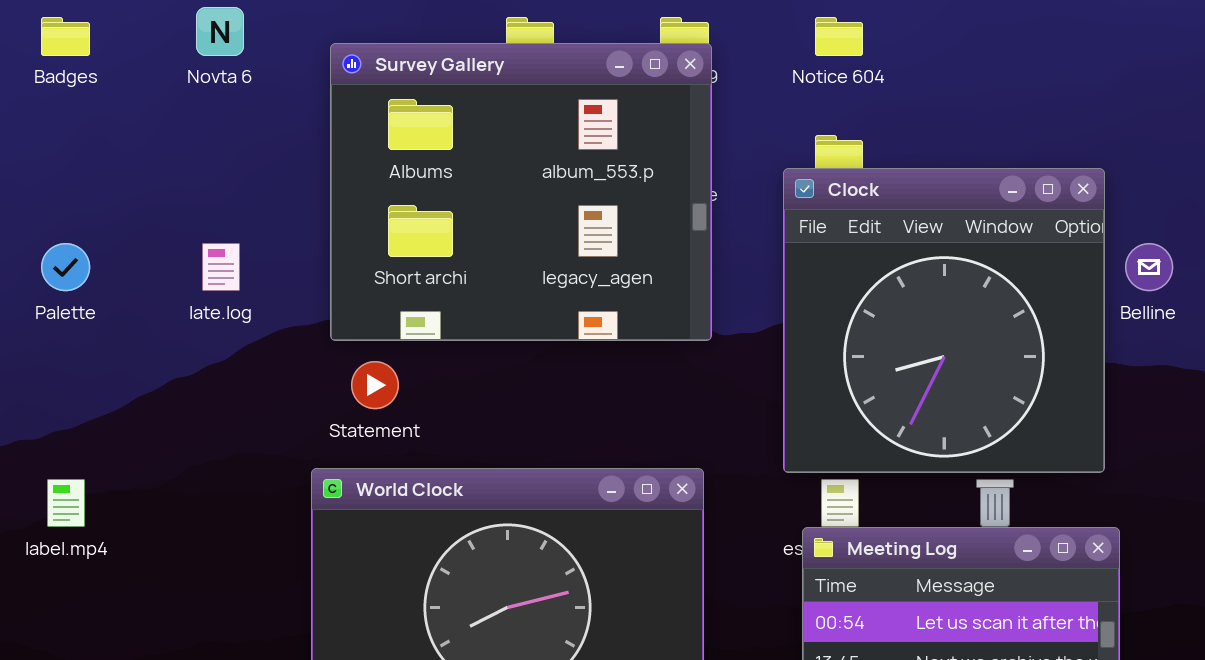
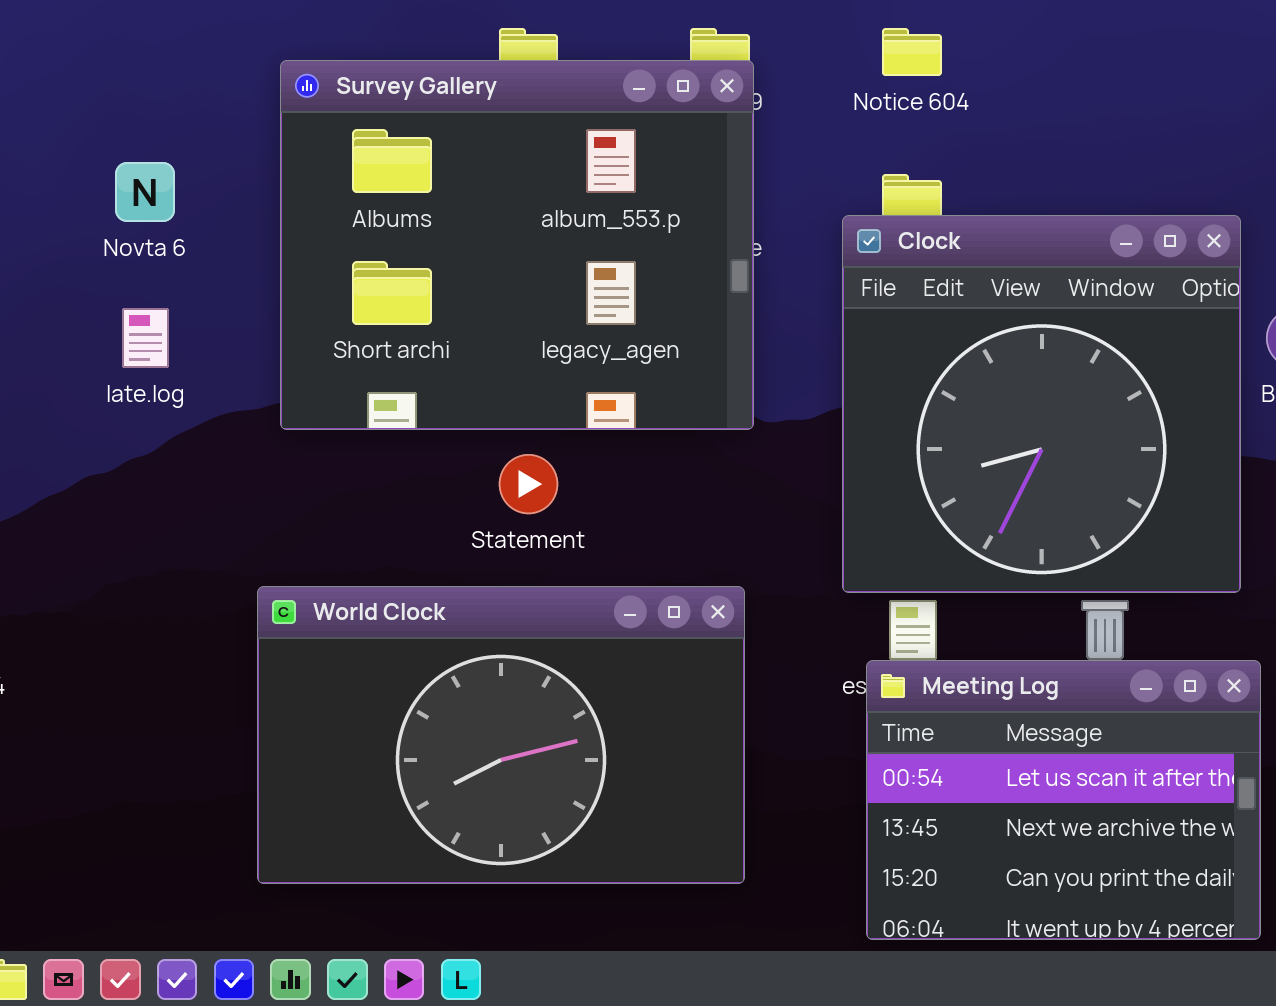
Novta 6: [196,7,244,56] -> [115,162,175,222], moved
Statement: [351,361,399,409] -> [499,454,558,514], moved

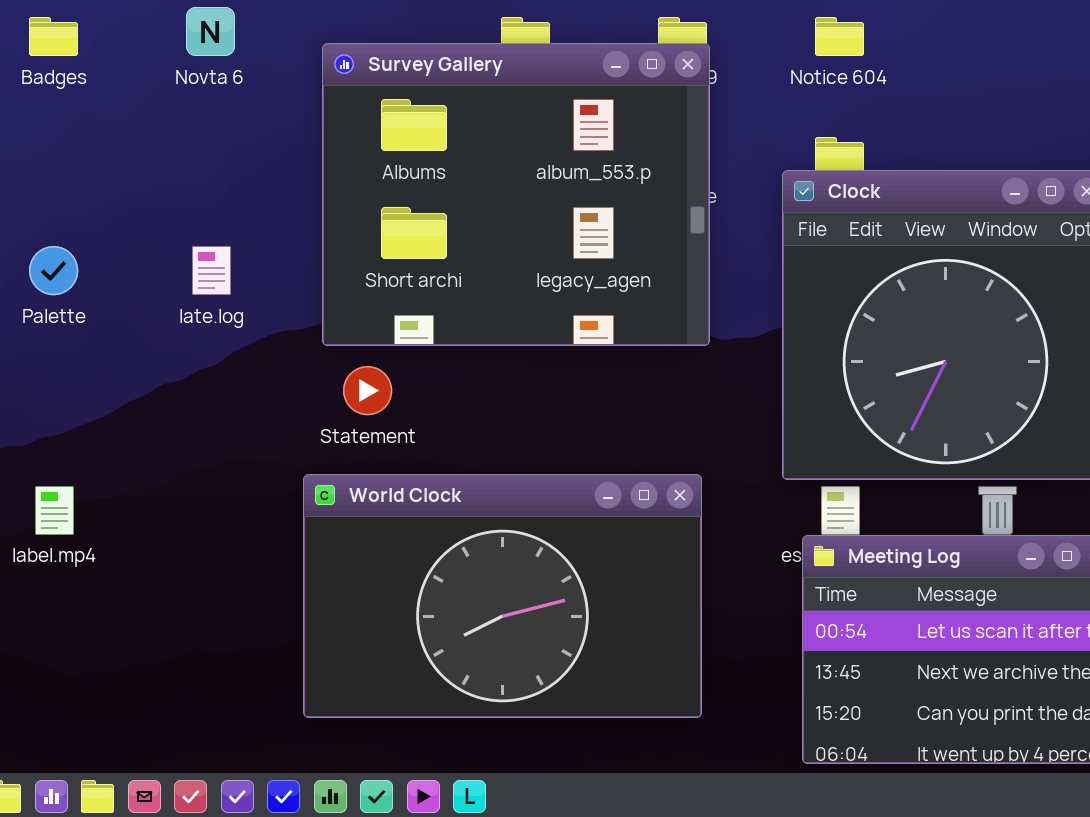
Novta 6: [115,162,175,222] -> [186,7,235,56], moved
Statement: [499,454,558,514] -> [343,366,392,415], moved

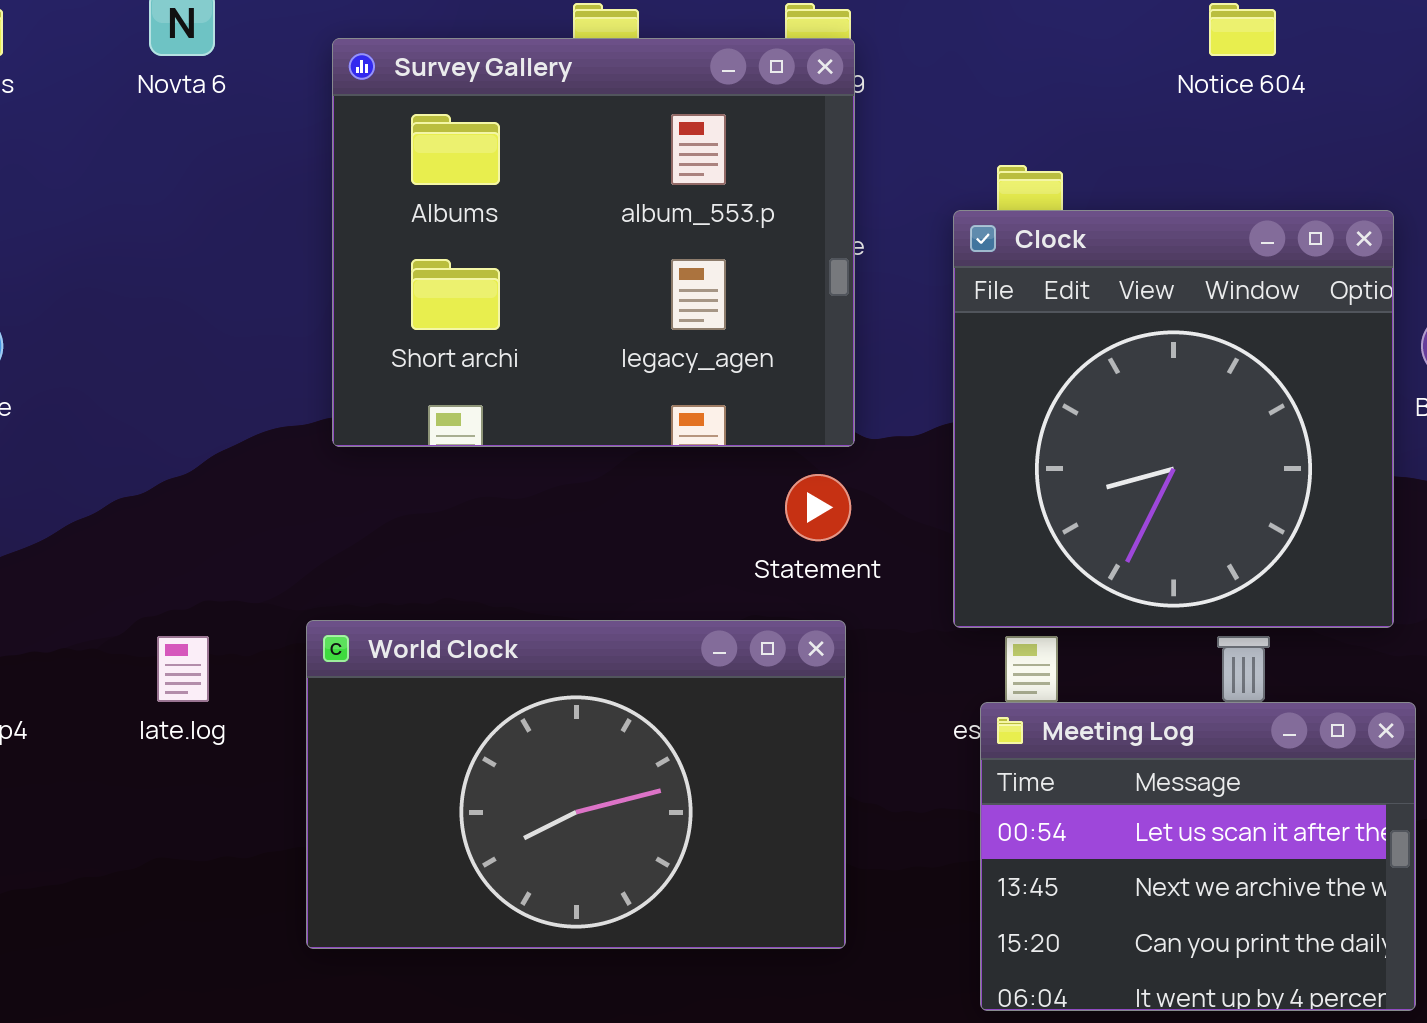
Notice 604: [815,17,864,56] -> [1209,3,1276,56], moved
late.log: [192,246,231,295] -> [157,636,209,702], moved
Statement: [343,366,392,415] -> [785,474,851,541], moved

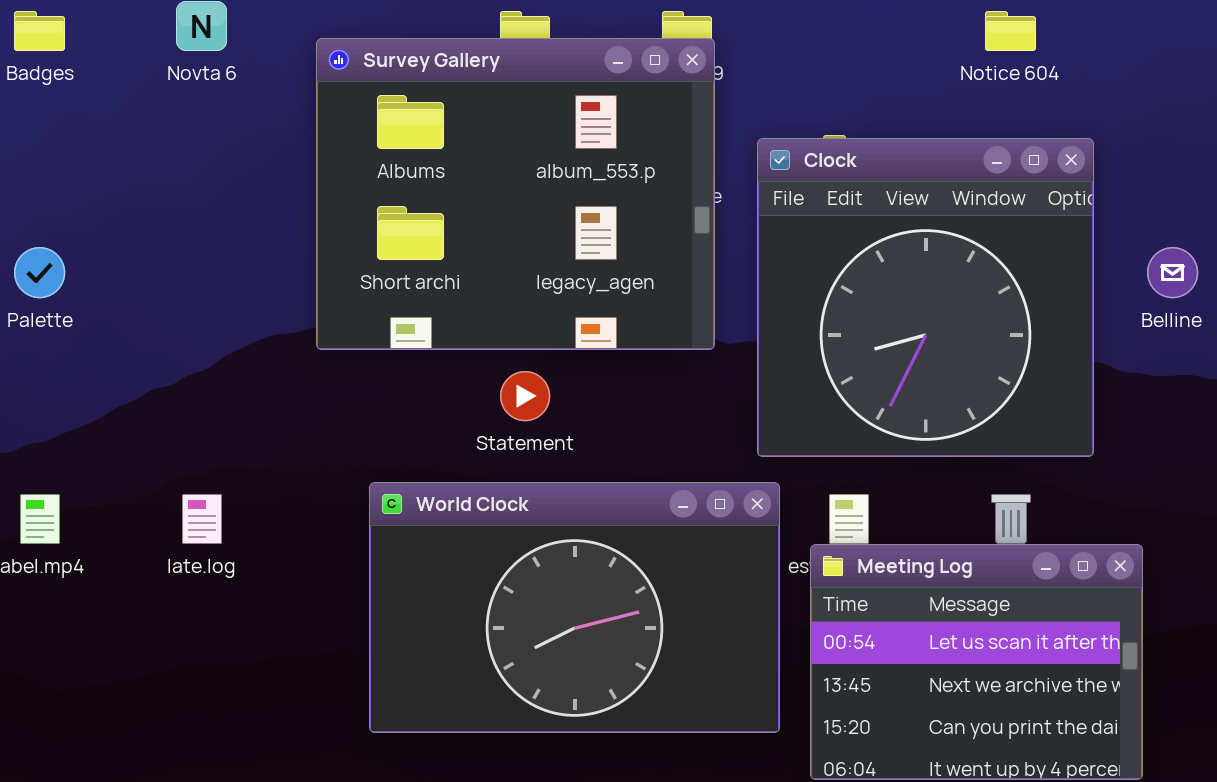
Clock: [953,210,1394,628] -> [757,138,1094,457], moved
Statement: [785,474,851,541] -> [500,371,550,421], moved
World Clock: [306,620,846,949] -> [369,482,780,733], moved

